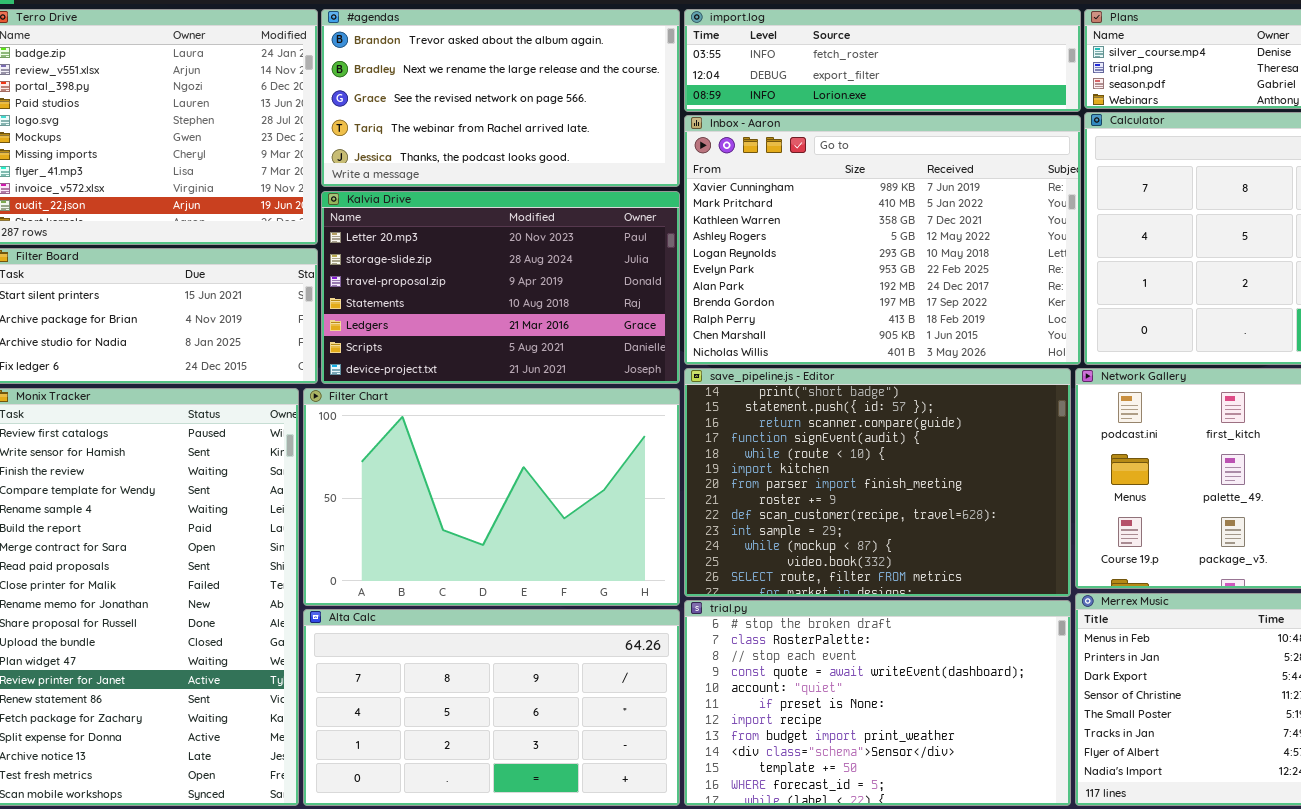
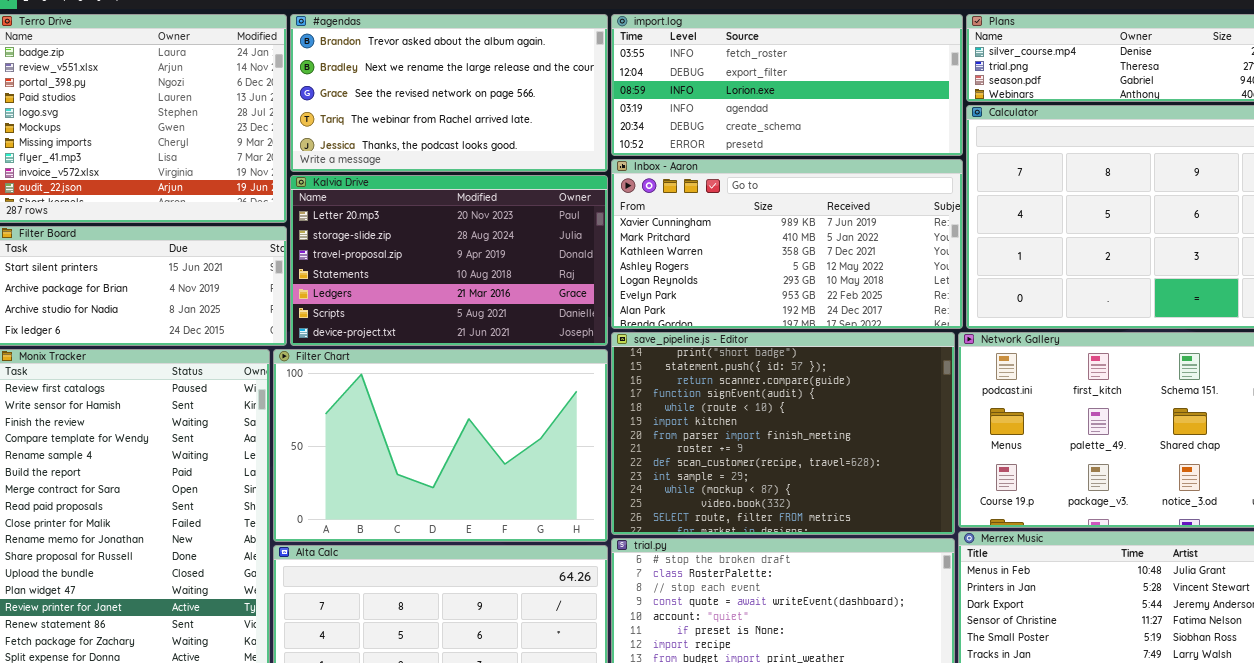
import.log: [684,9,1081,112] -> [611,14,963,156], resized
Inbox - Aaron: [684,115,1081,365] -> [611,159,963,329], resized

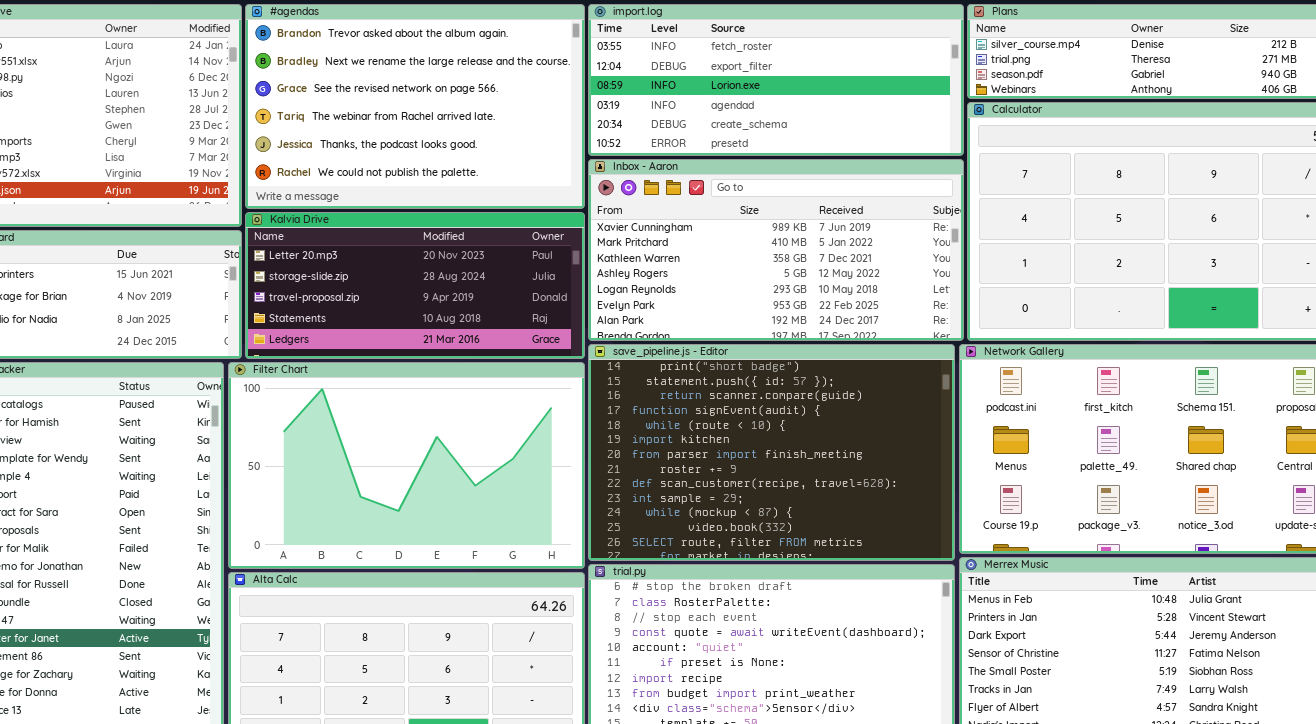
#agendas: [290,14,608,172] -> [245,4,585,209], resized
Kalvia Drive: [290,175,608,346] -> [245,212,585,359], resized

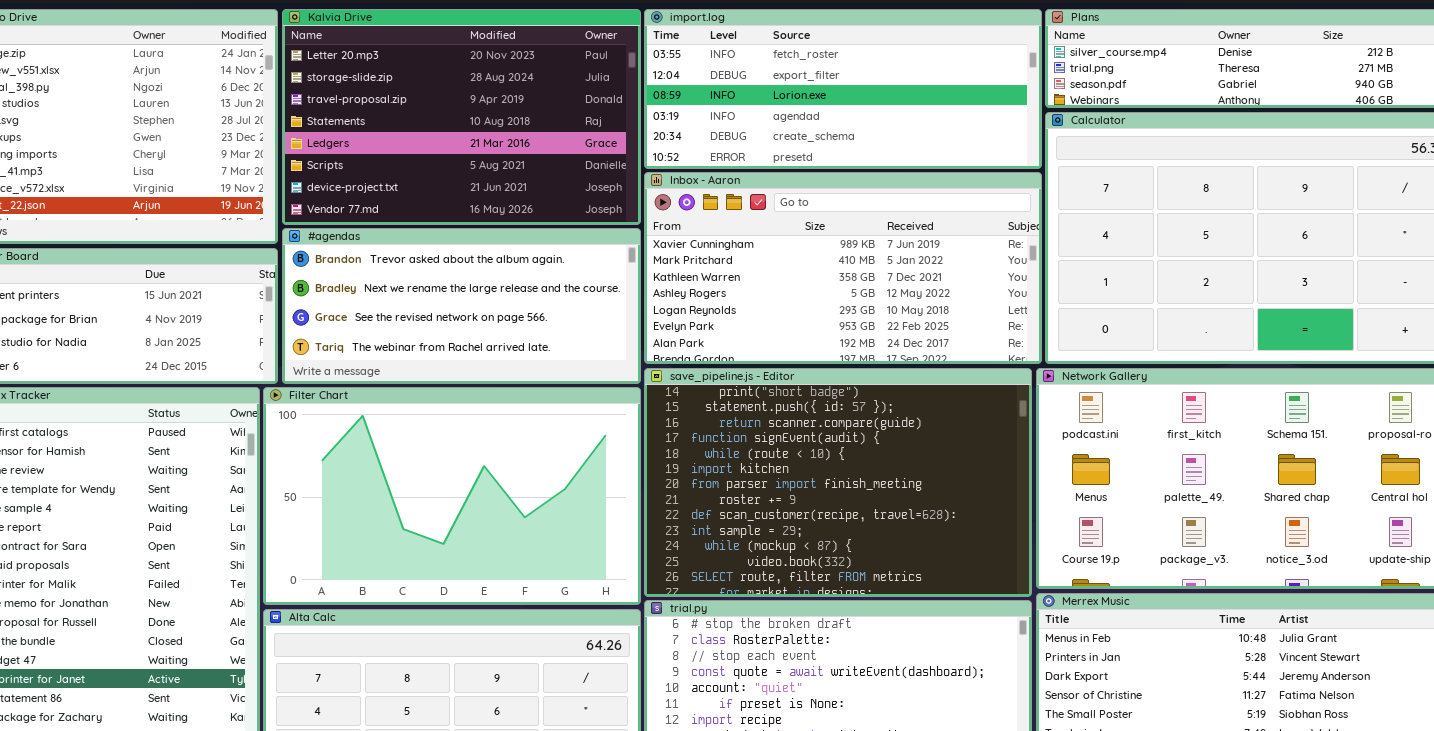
#agendas: [245,4,585,209] -> [282,228,641,384], moved, resized
Kalvia Drive: [245,212,585,359] -> [282,9,641,225], moved, resized

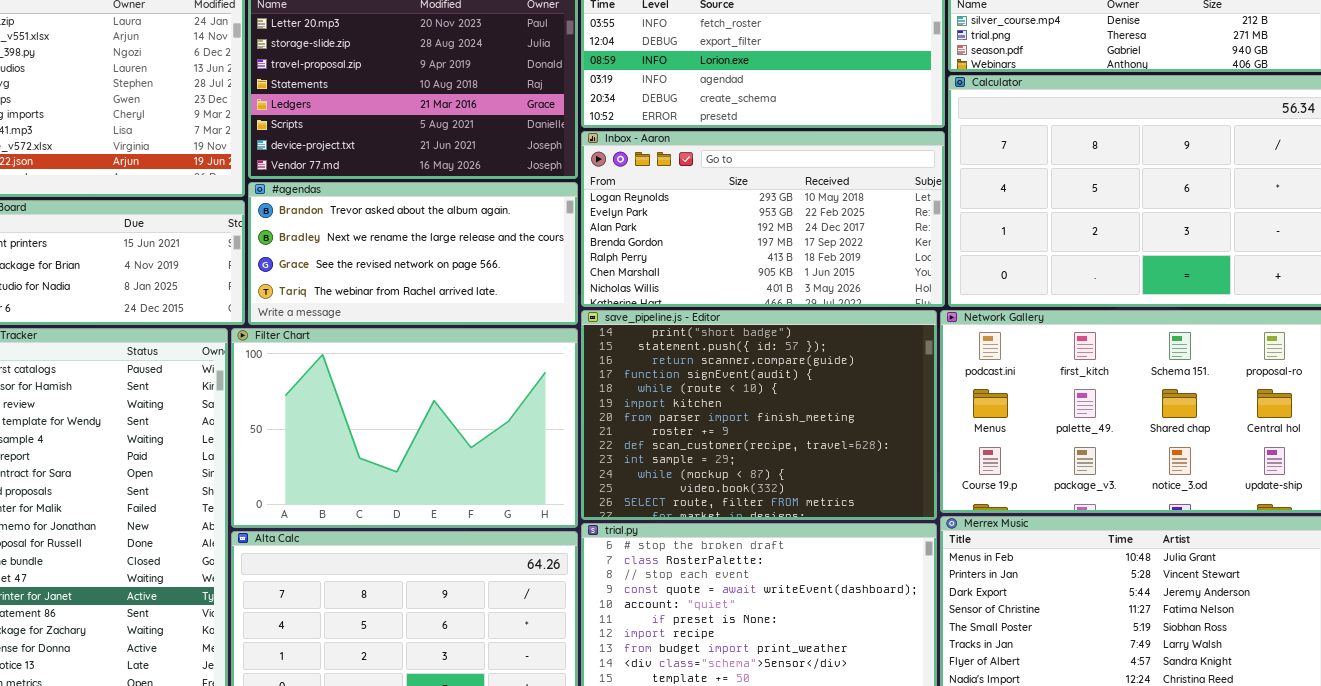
Inbox - Aaron: [644,172,1042,364] -> [581,131,945,307], scrolled down 4 rows

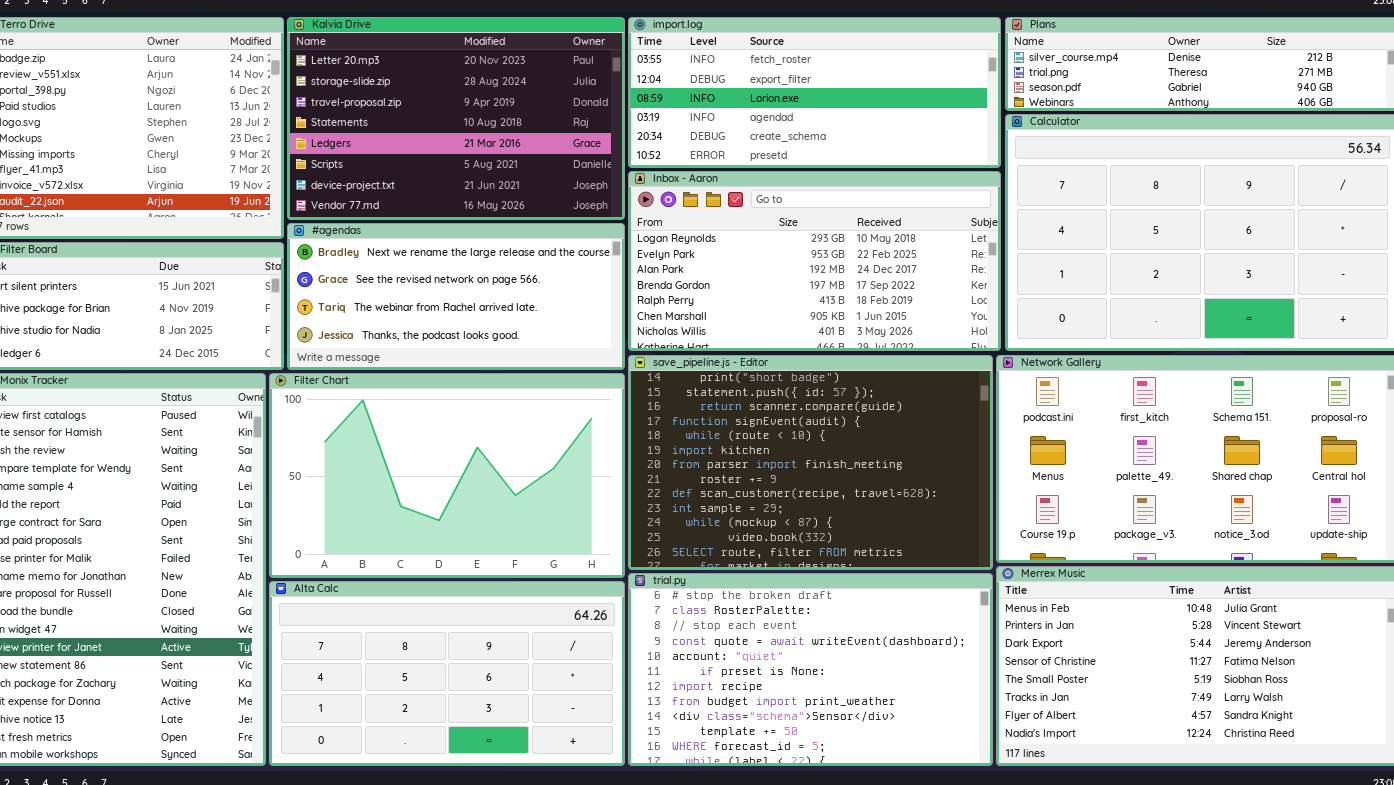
#agendas: [248,182,578,325] -> [287,223,625,370], scrolled down 1 row

